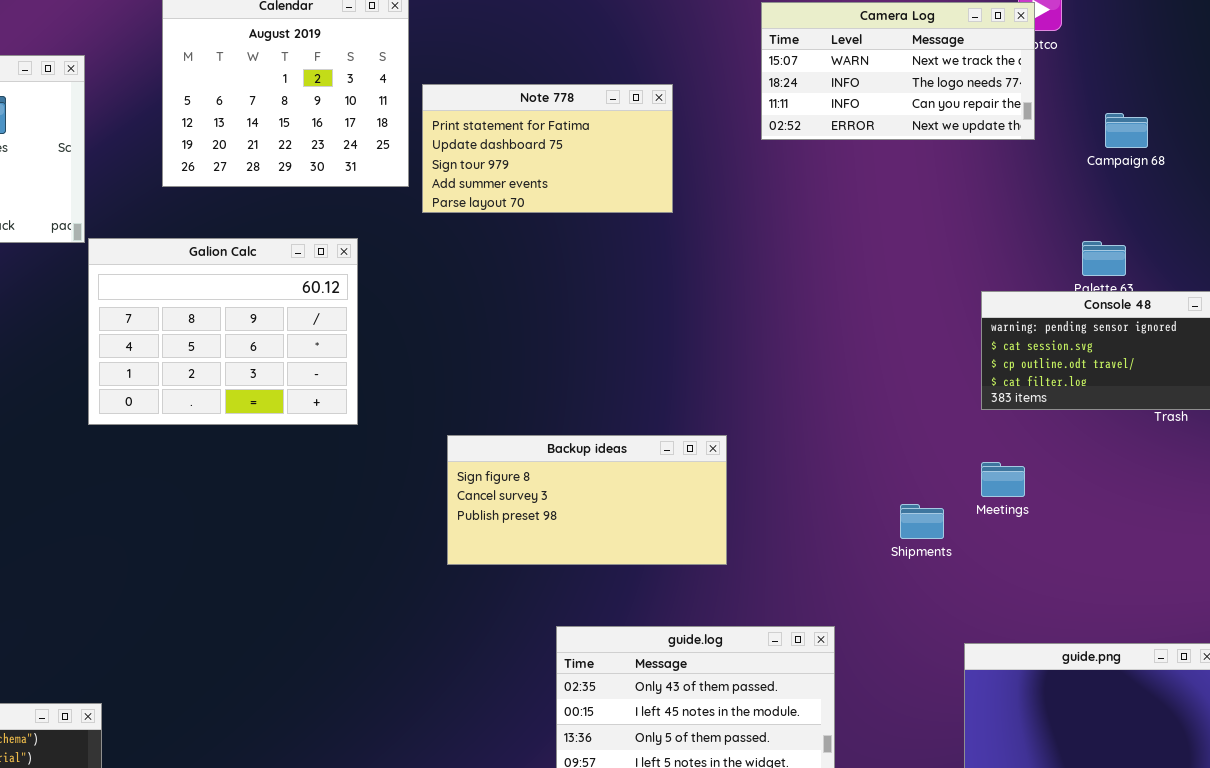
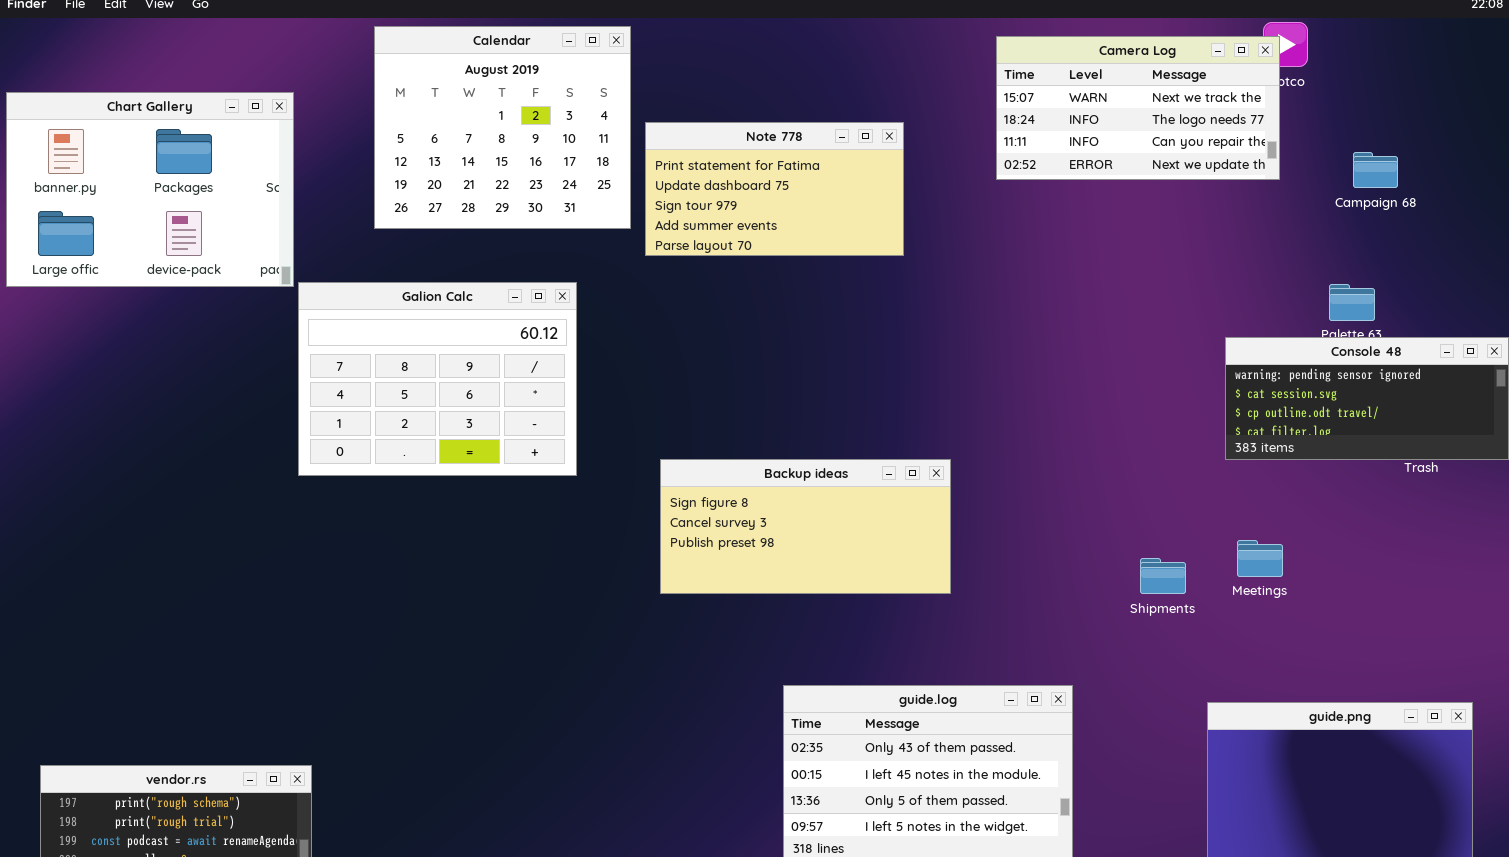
Backup ideas: [447,435,727,565] -> [660,459,951,594], moved
Meetings: [981,462,1025,497] -> [1237,540,1283,577], moved

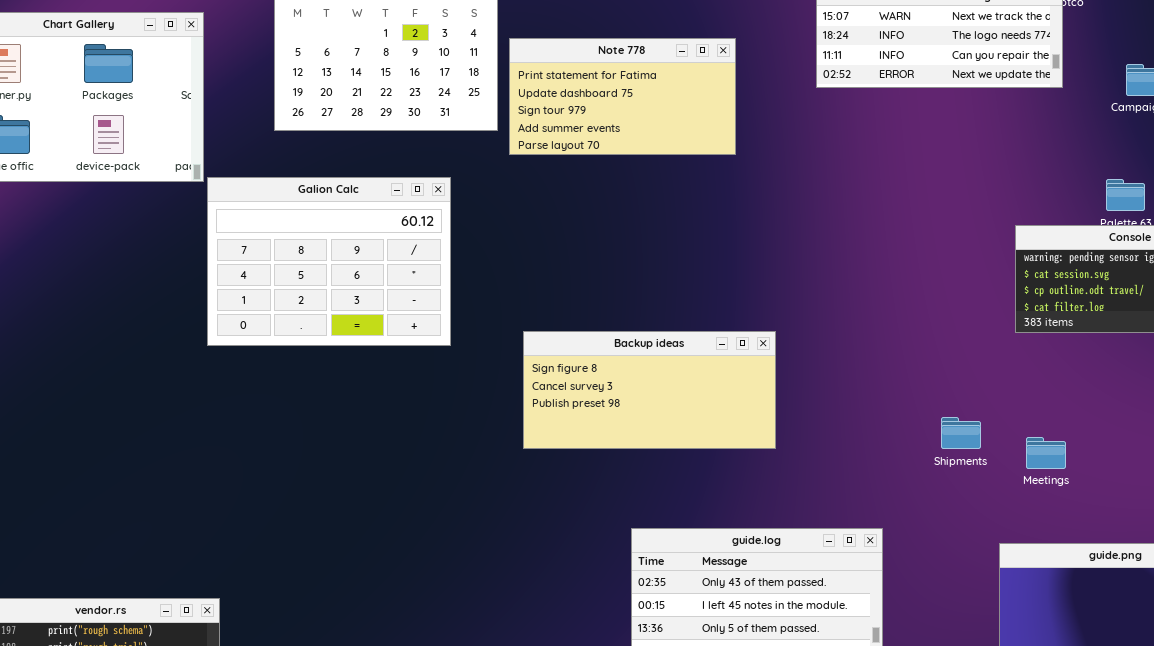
Meetings: [1237,540,1283,577] -> [1026,437,1066,469], moved

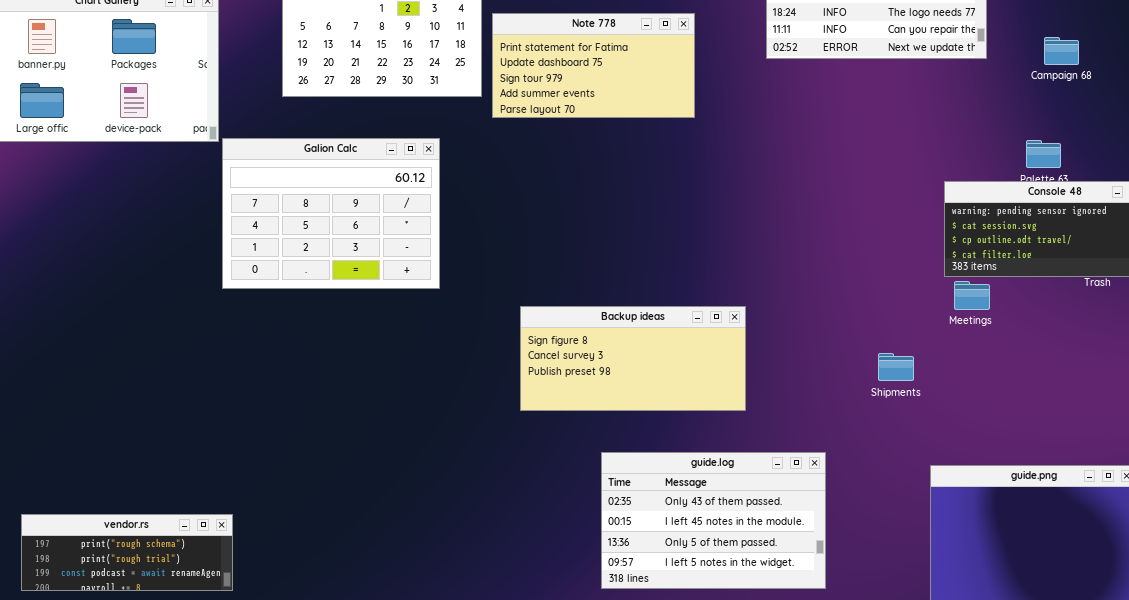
Backup ideas: [523,331,776,449] -> [520,306,746,411], moved
Meetings: [1026,437,1066,469] -> [954,281,990,310], moved

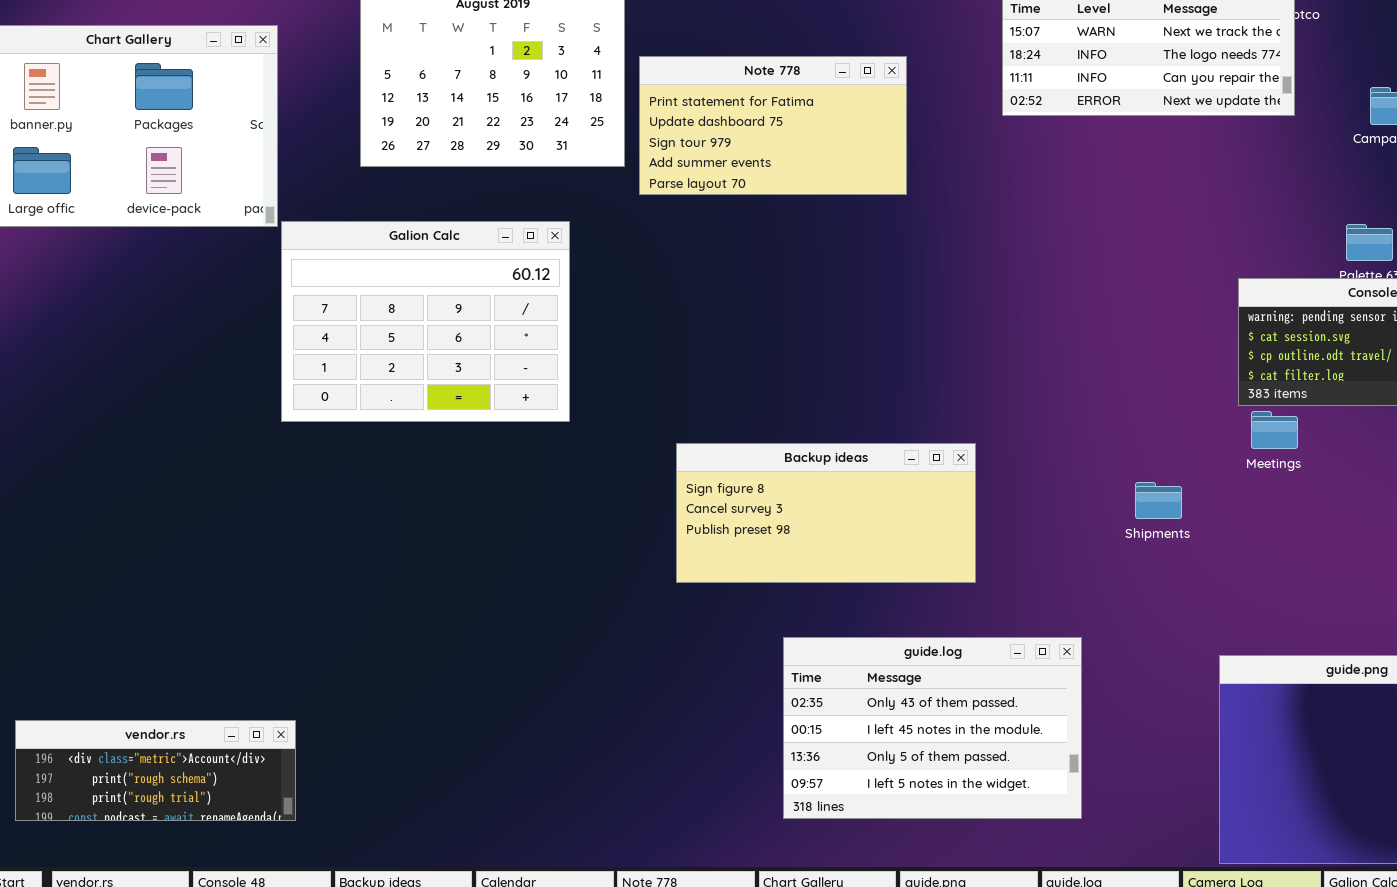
Shipments: [878,353,914,381] -> [1135,482,1182,519], moved
vendor.rs: [21,514,233,591] -> [15,720,296,821], scrolled up 1 row

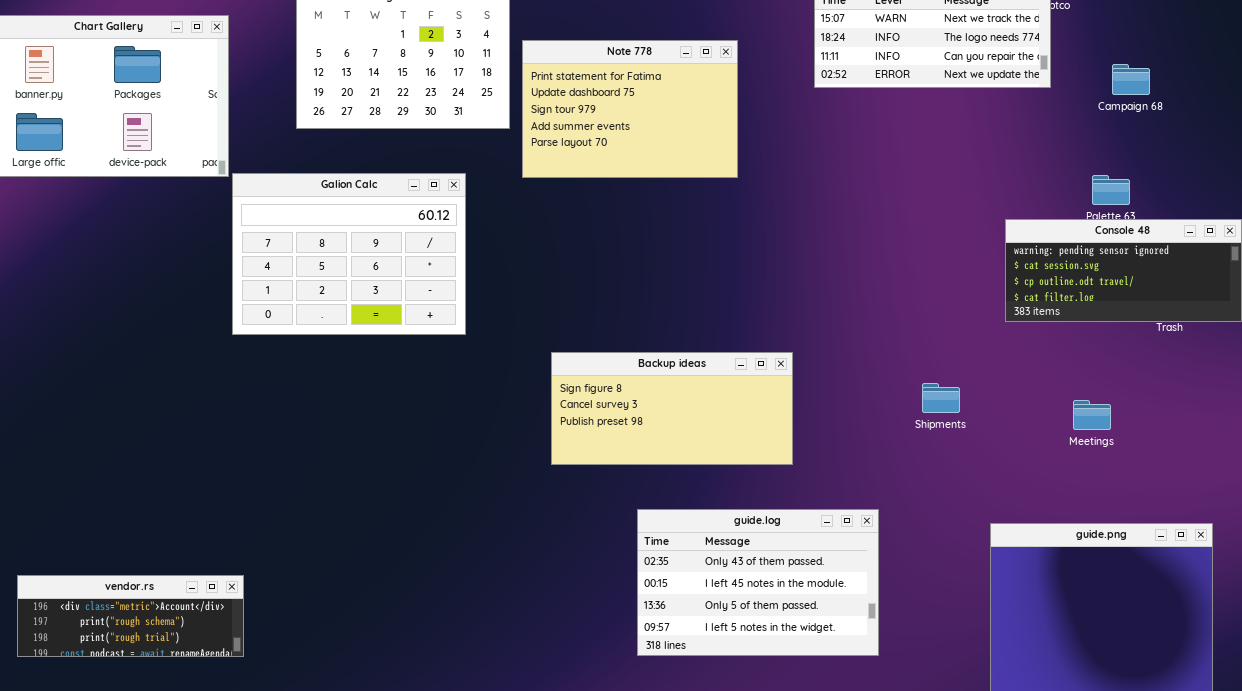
Note 778: [639,56,907,195] -> [522,40,738,178], resized
Meetings: [1251,411,1298,449] -> [1073,400,1111,430], moved

